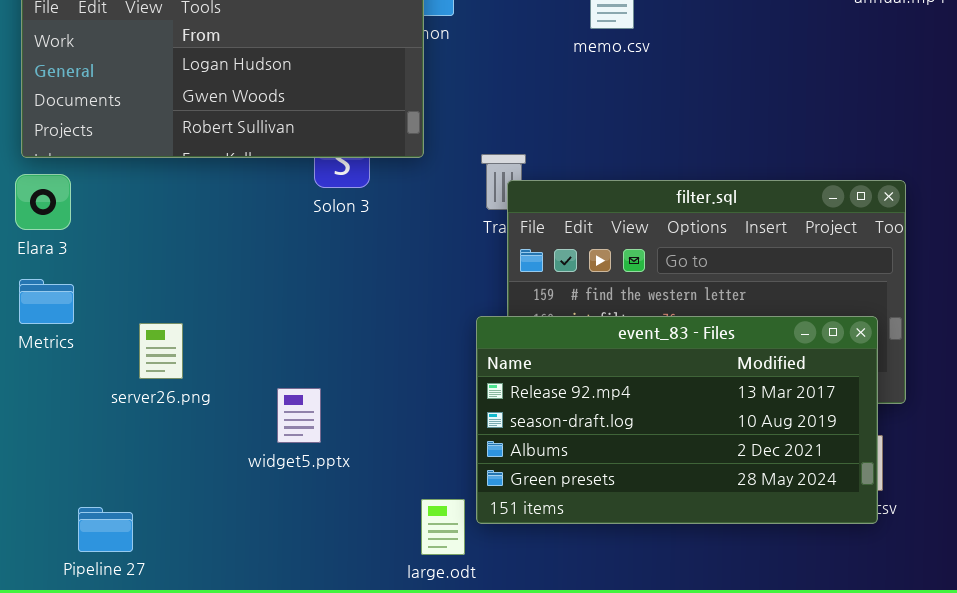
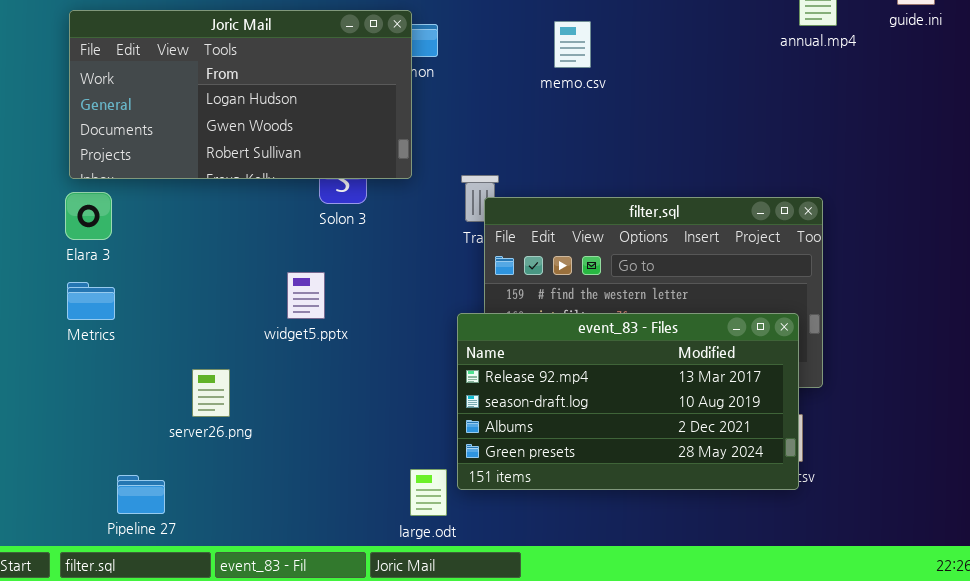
server26.png: [139,323,183,379] -> [192,369,230,417], moved
widget5.pptx: [277,388,321,443] -> [287,272,325,319], moved

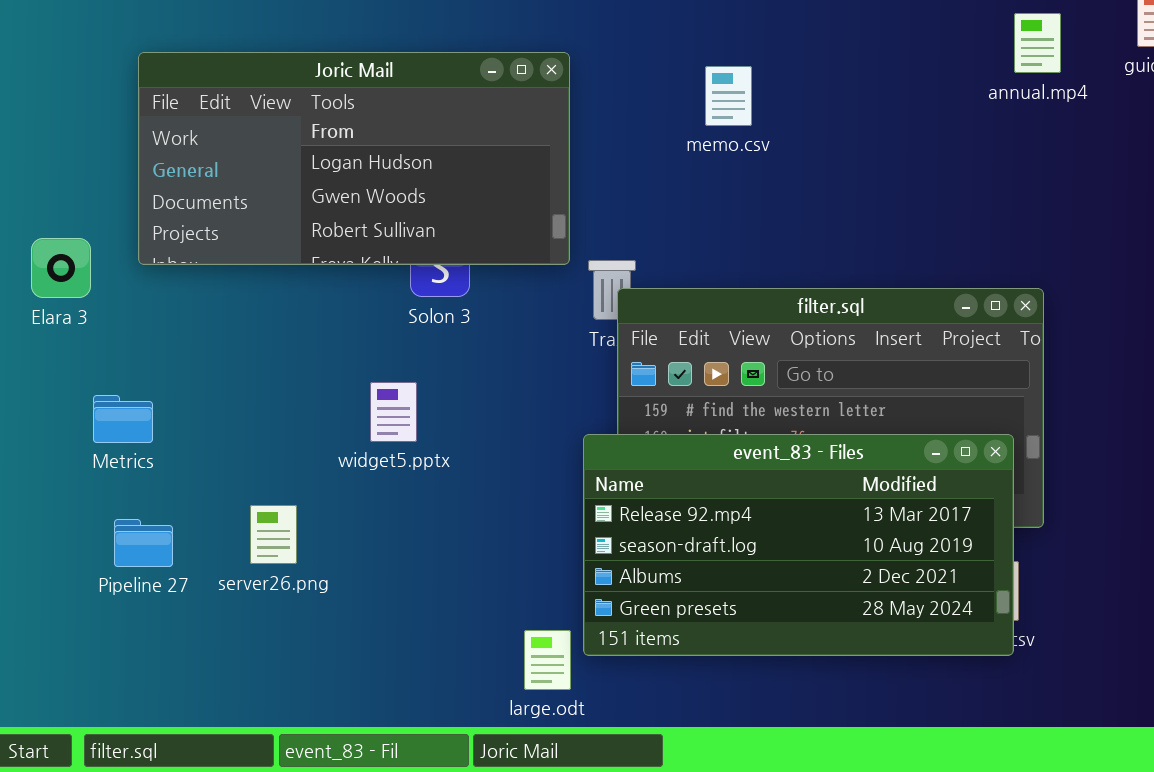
Joric Mail: [69,10,412,179] -> [138,52,570,265], moved
Elara 3: [65,192,112,240] -> [31,238,91,298], moved
Pipeline 27: [117,475,165,514] -> [114,519,173,567], moved

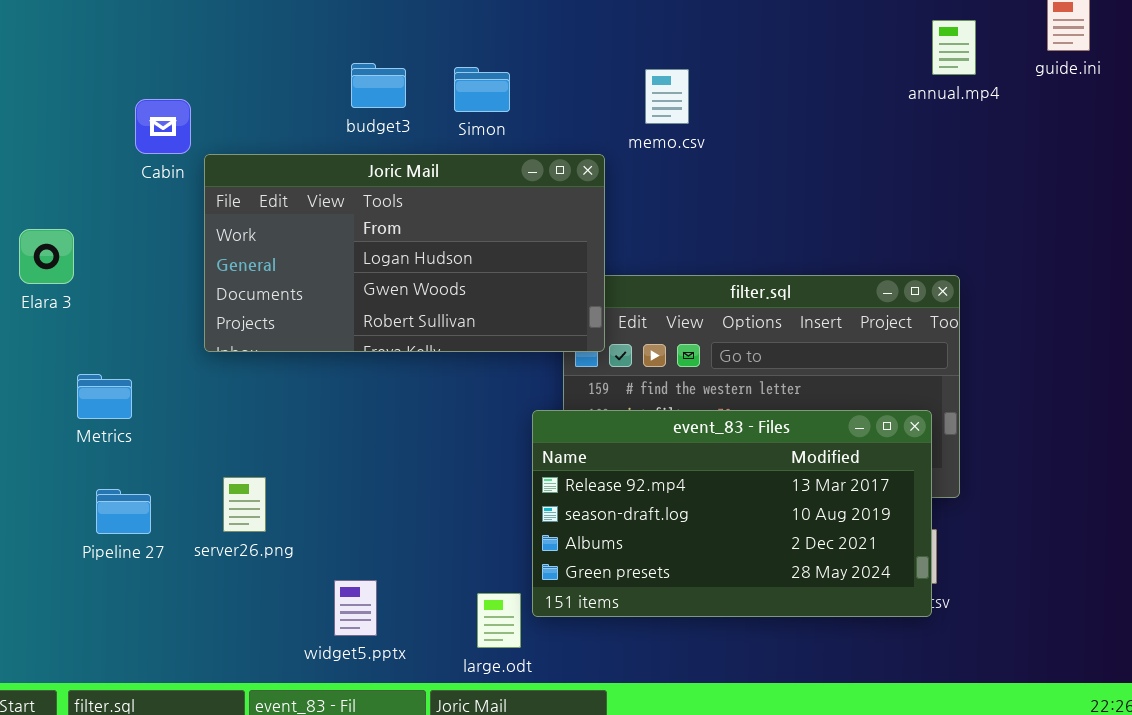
Joric Mail: [138,52,570,265] -> [204,154,605,352], moved
widget5.pptx: [370,382,417,442] -> [334,580,377,636], moved

